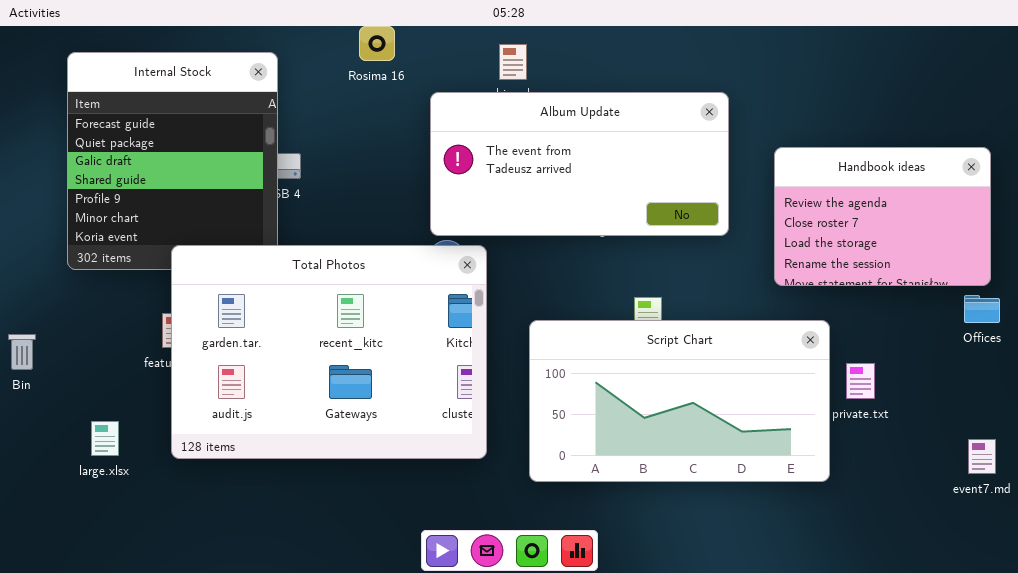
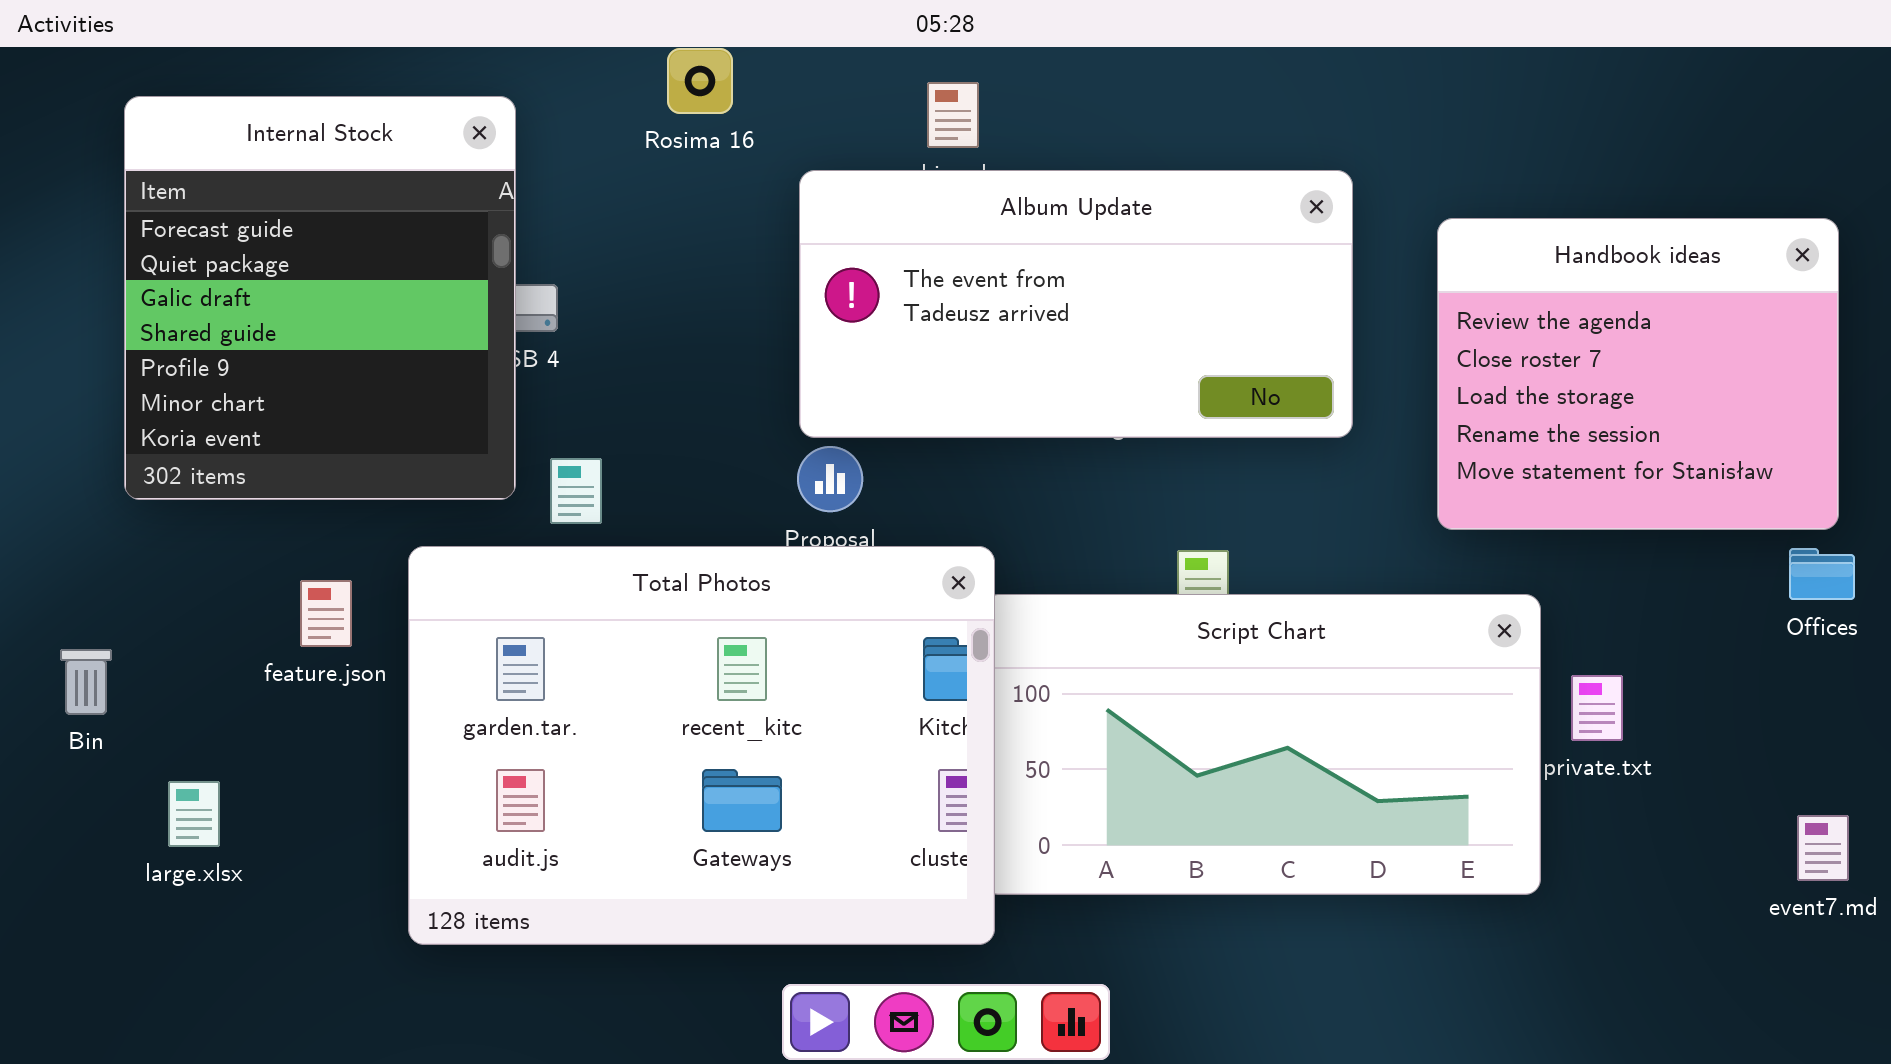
Handbook ideas: [774,147,991,286] -> [1437,218,1839,530], resized
Total Photos: [171,245,487,459] -> [408,546,995,945], moved
Bin: [8,334,36,370] -> [60,649,112,715], moved

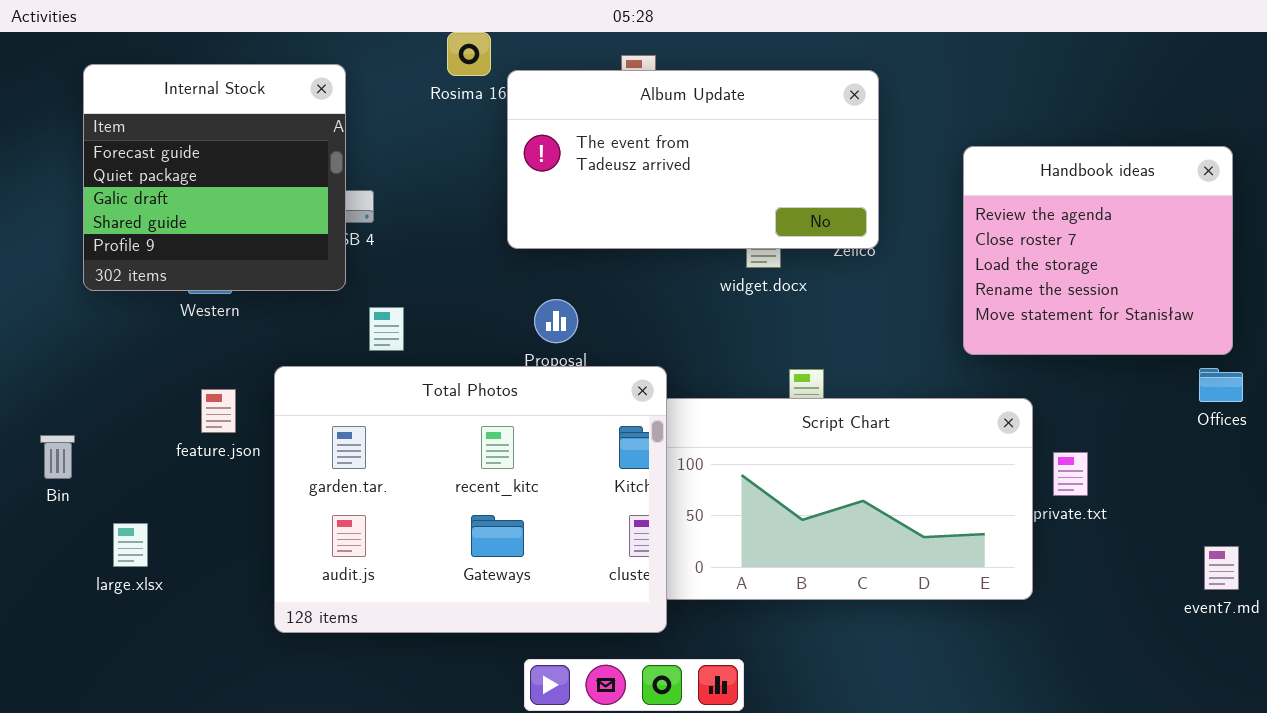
Internal Stock: [124,96,516,500] -> [83,64,346,291], resized
Album Update: [799,170,1353,438] -> [507,70,879,249], moved

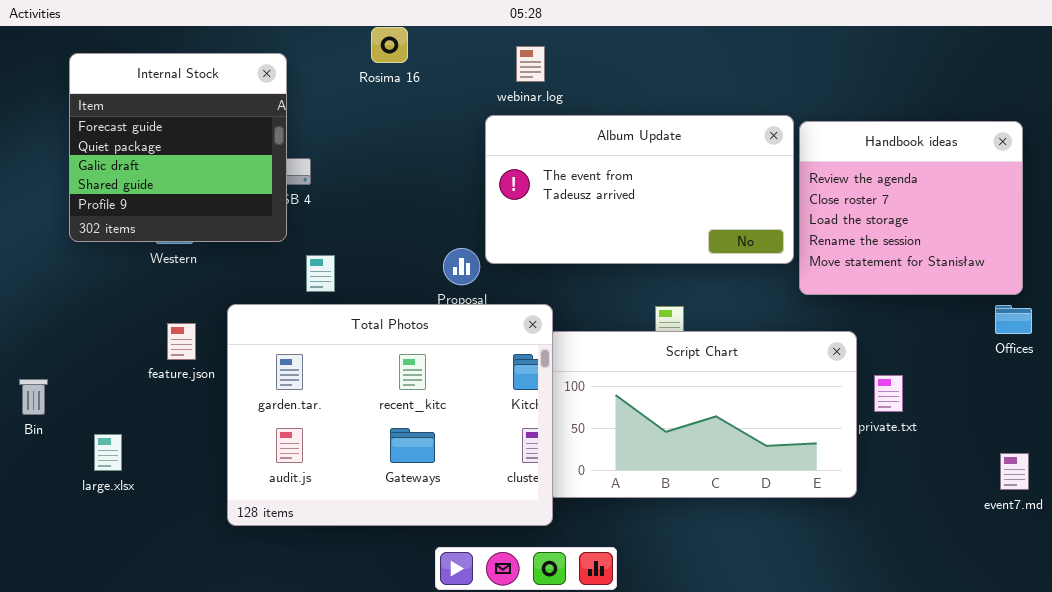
Album Update: [507,70,879,249] -> [485,115,794,264], moved
Bin: [40,435,75,479] -> [19,379,48,415], moved

